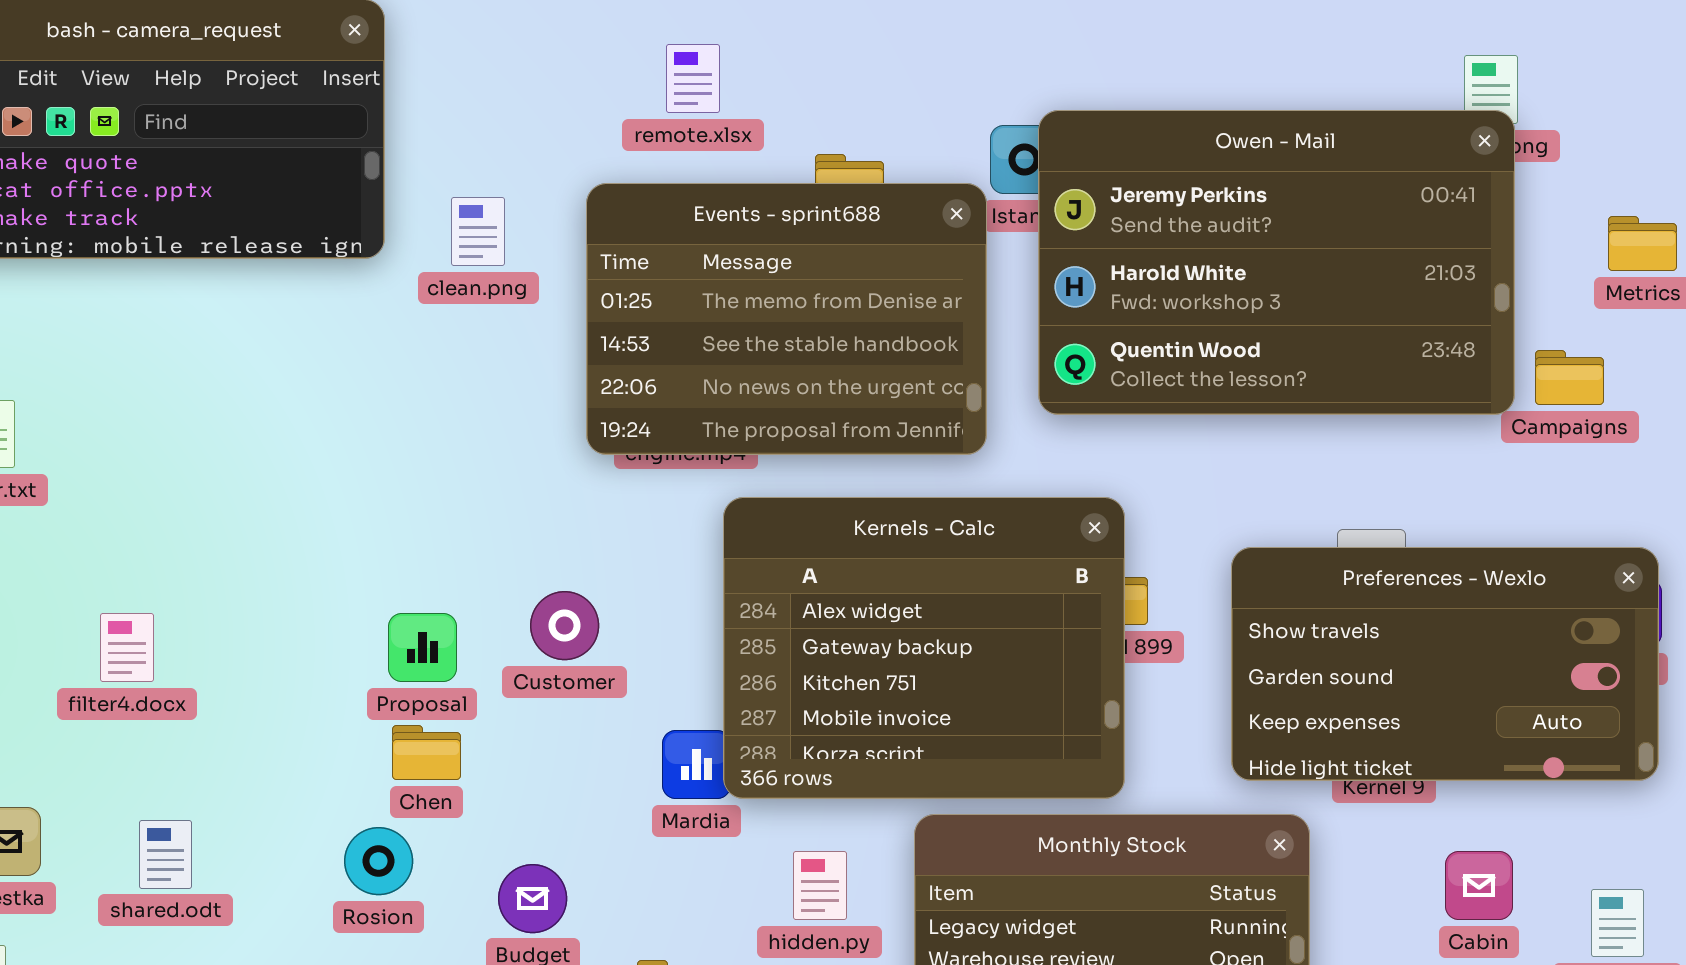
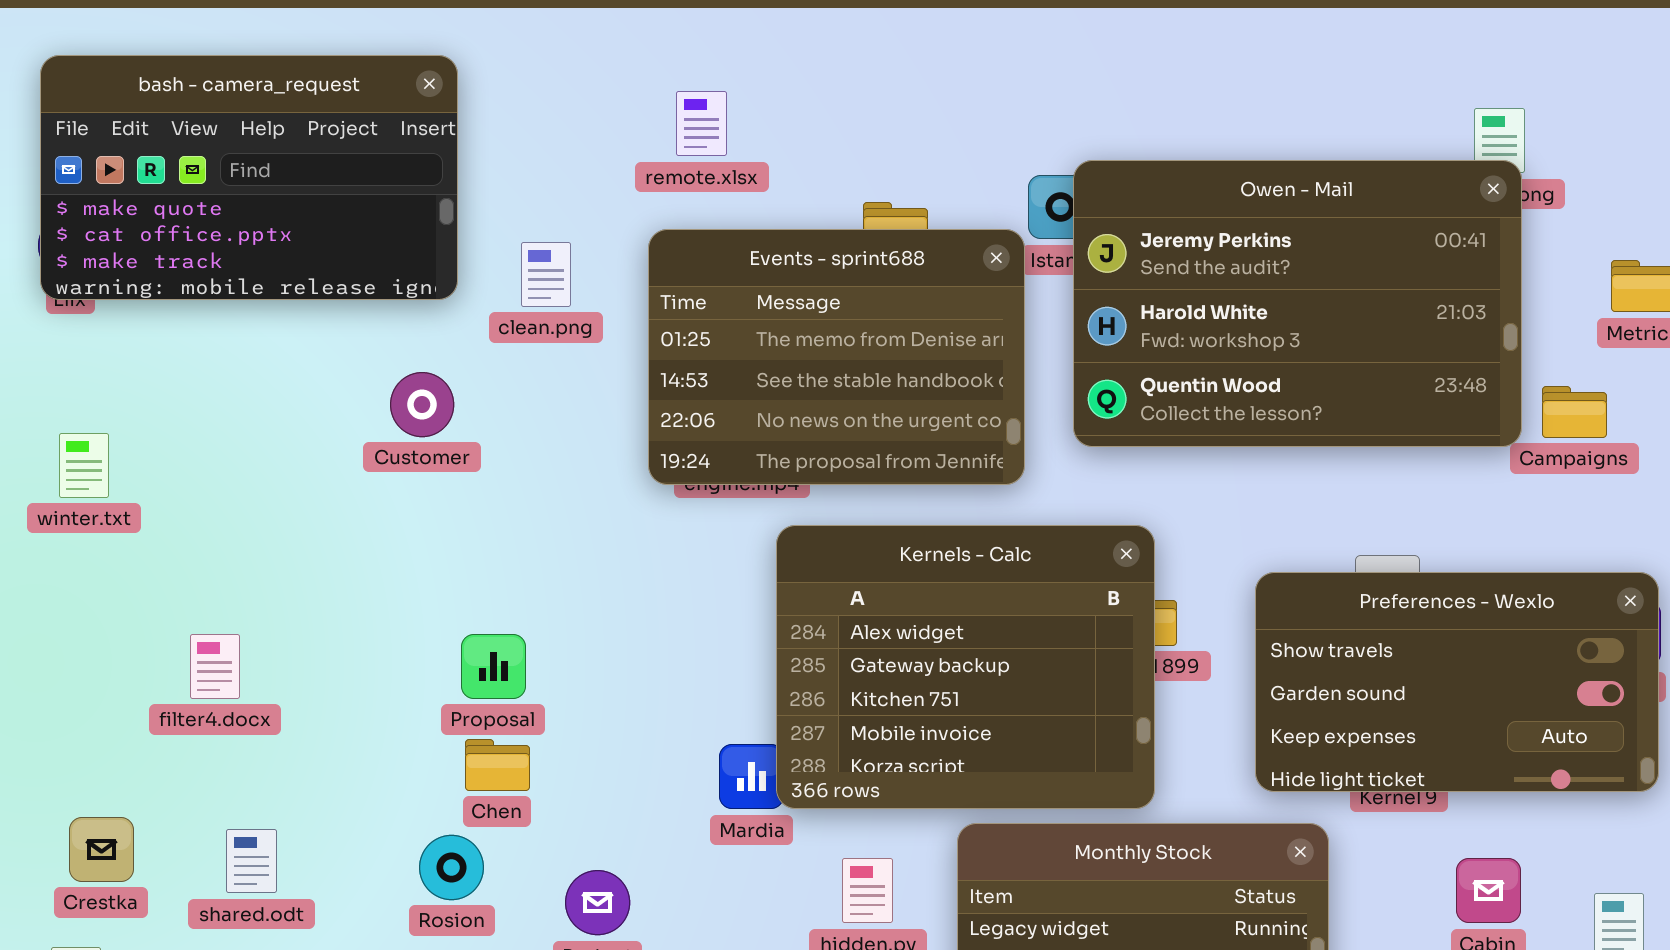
remote.xlsx: [666,44,720,113] -> [676,91,727,156], moved
Customer: [530,591,599,660] -> [390,372,454,437], moved

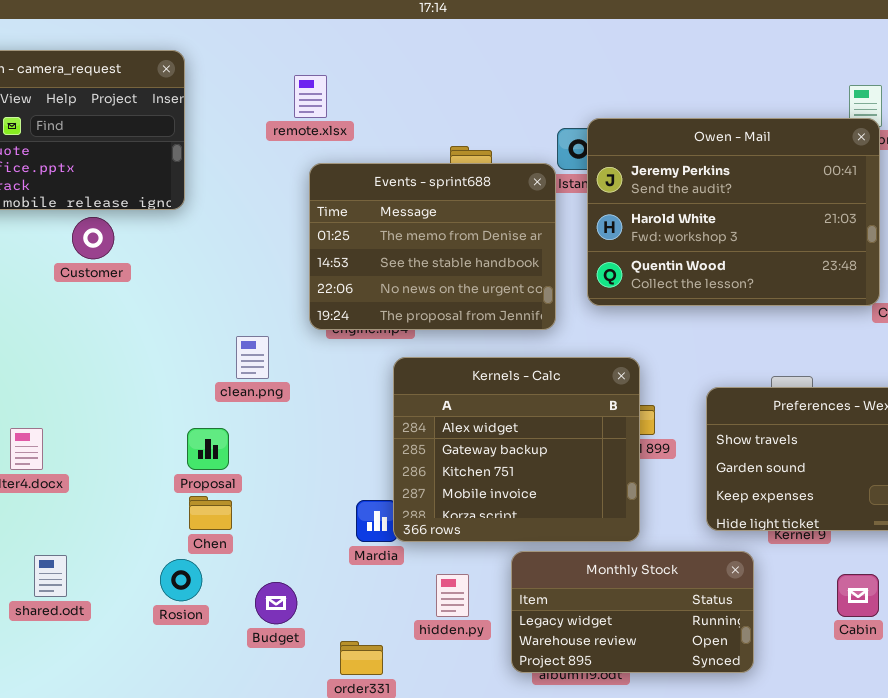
remote.xlsx: [676,91,727,156] -> [294,75,327,118], moved
clean.png: [521,242,571,307] -> [236,336,269,379], moved
Customer: [390,372,454,437] -> [72,217,114,259], moved

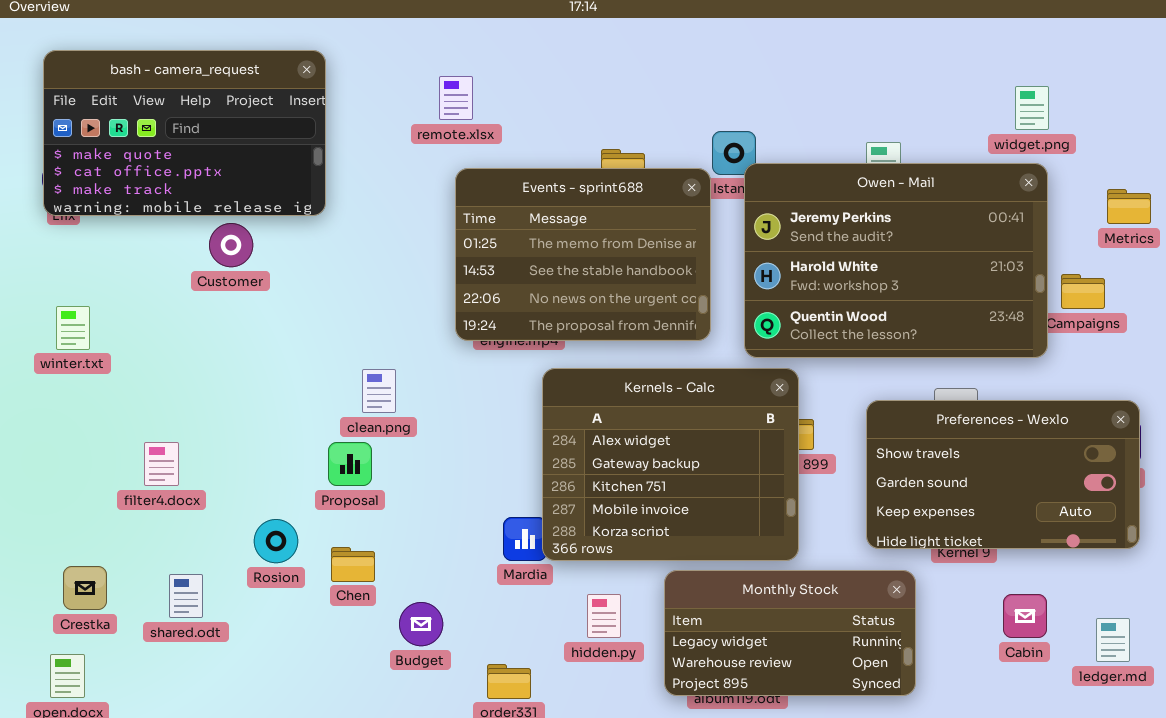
Owen - Mail: [587,118,880,306] -> [744,163,1048,358], moved
clean.png: [236,336,269,379] -> [362,369,396,413], moved
Chen: [189,496,232,530] -> [331,547,375,582], moved
Rosion: [160,559,202,601] -> [254,519,298,563], moved

